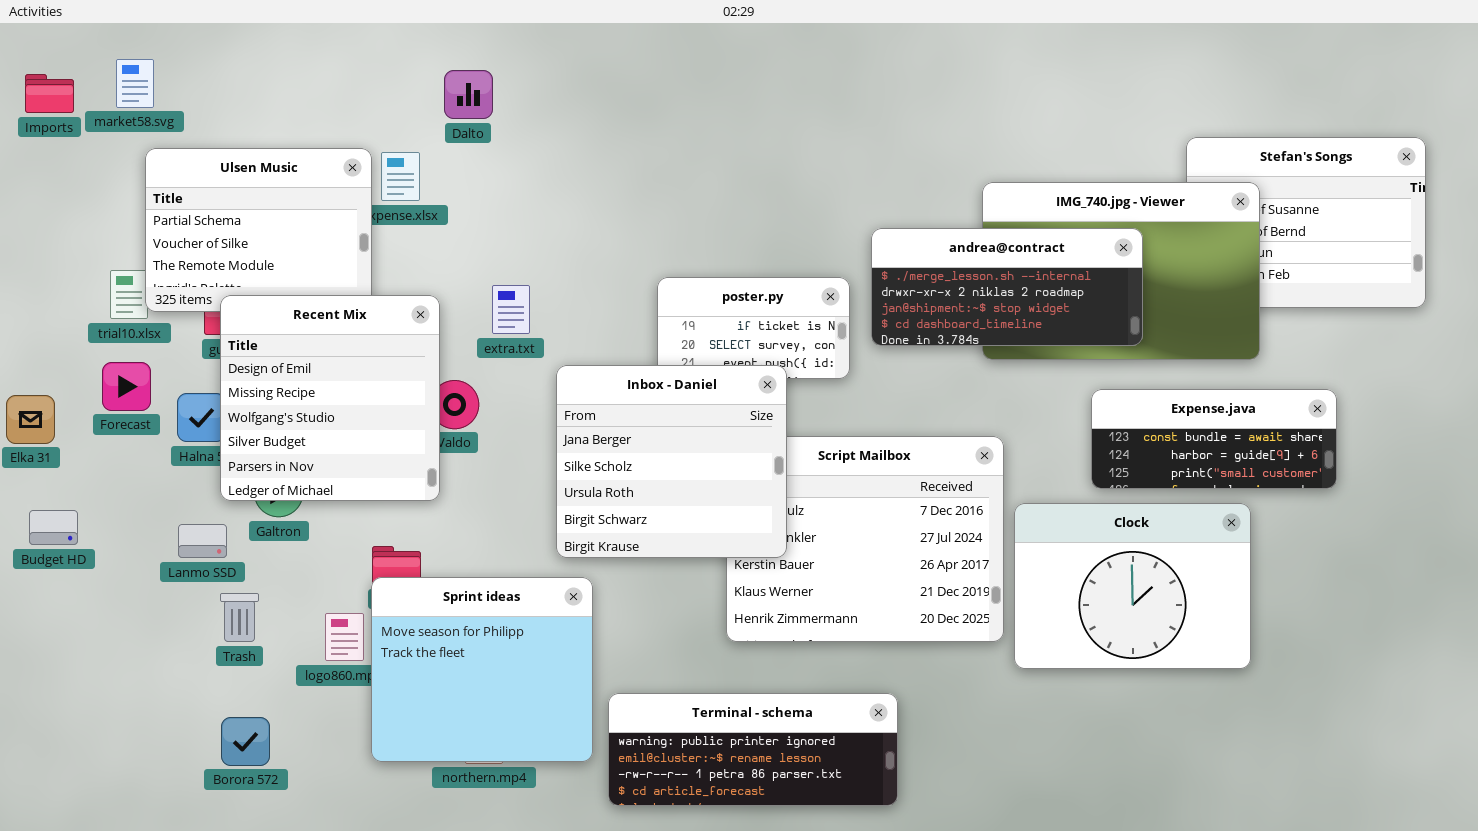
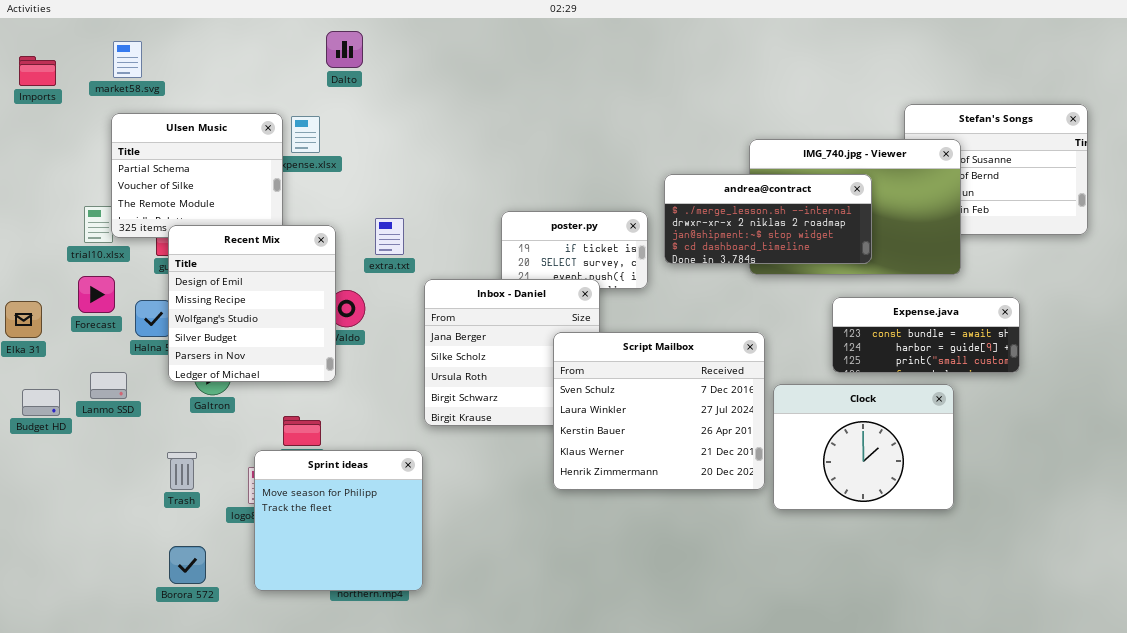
market58.svg: [116,59,154,108] -> [113,41,142,78], moved
Dalto: [444,70,493,119] -> [326,31,363,68], moved
Script Mailbox: [726,436,1004,642] -> [553,332,765,490], raised
Lanmo SSD: [178,524,227,558] -> [90,372,127,399], moved
Sprint ideas: [371,577,593,762] -> [254,450,423,591], moved
Terminal - schema: [608,693,898,806] -> none, closed

